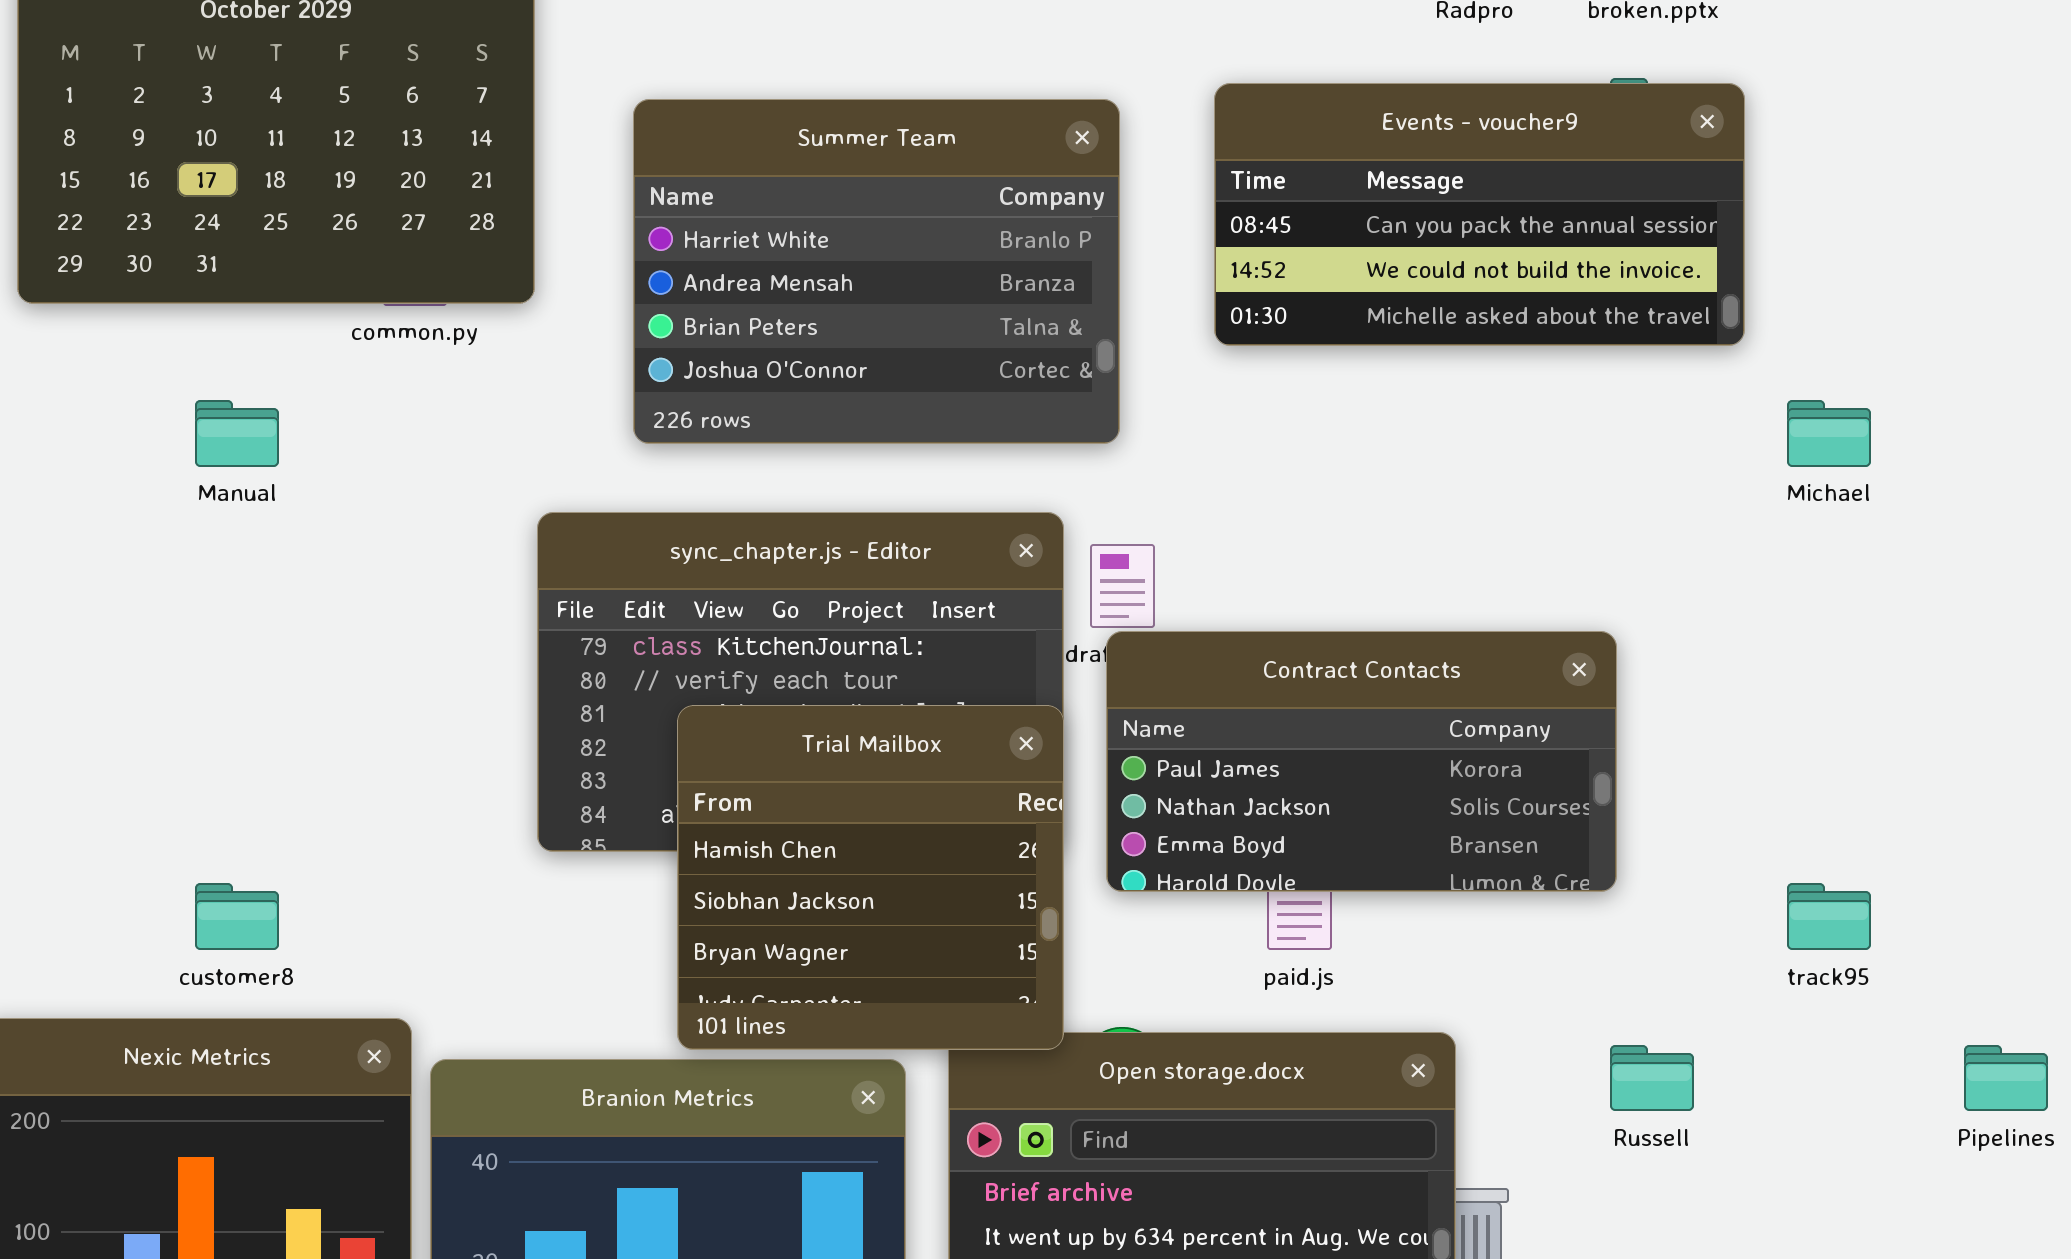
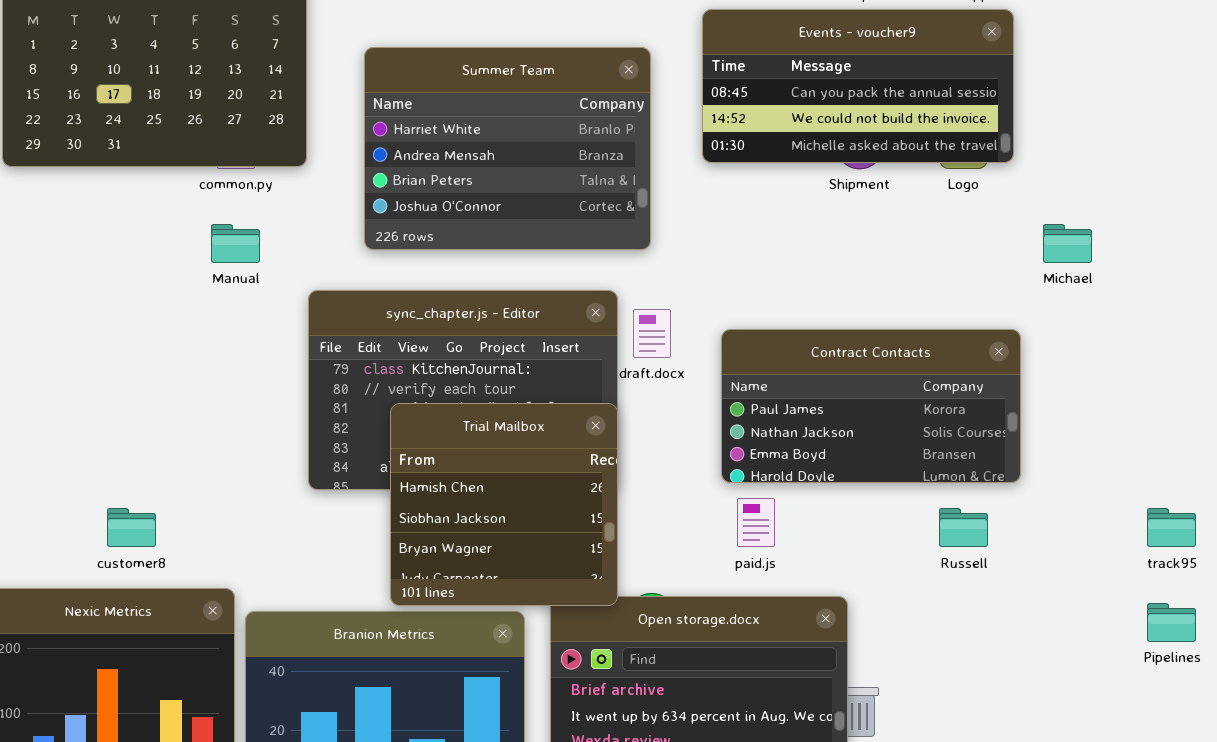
Events - voucher9: [1214,83,1745,346] -> [702,9,1014,163], moved
Manual: [195,400,279,467] -> [211,224,260,263], moved
Contract Contacts: [1106,631,1617,892] -> [721,329,1021,483], moved
track95: [1787,883,1871,950] -> [1147,508,1196,547], moved
Russell: [1610,1045,1694,1111] -> [939,508,988,547], moved

